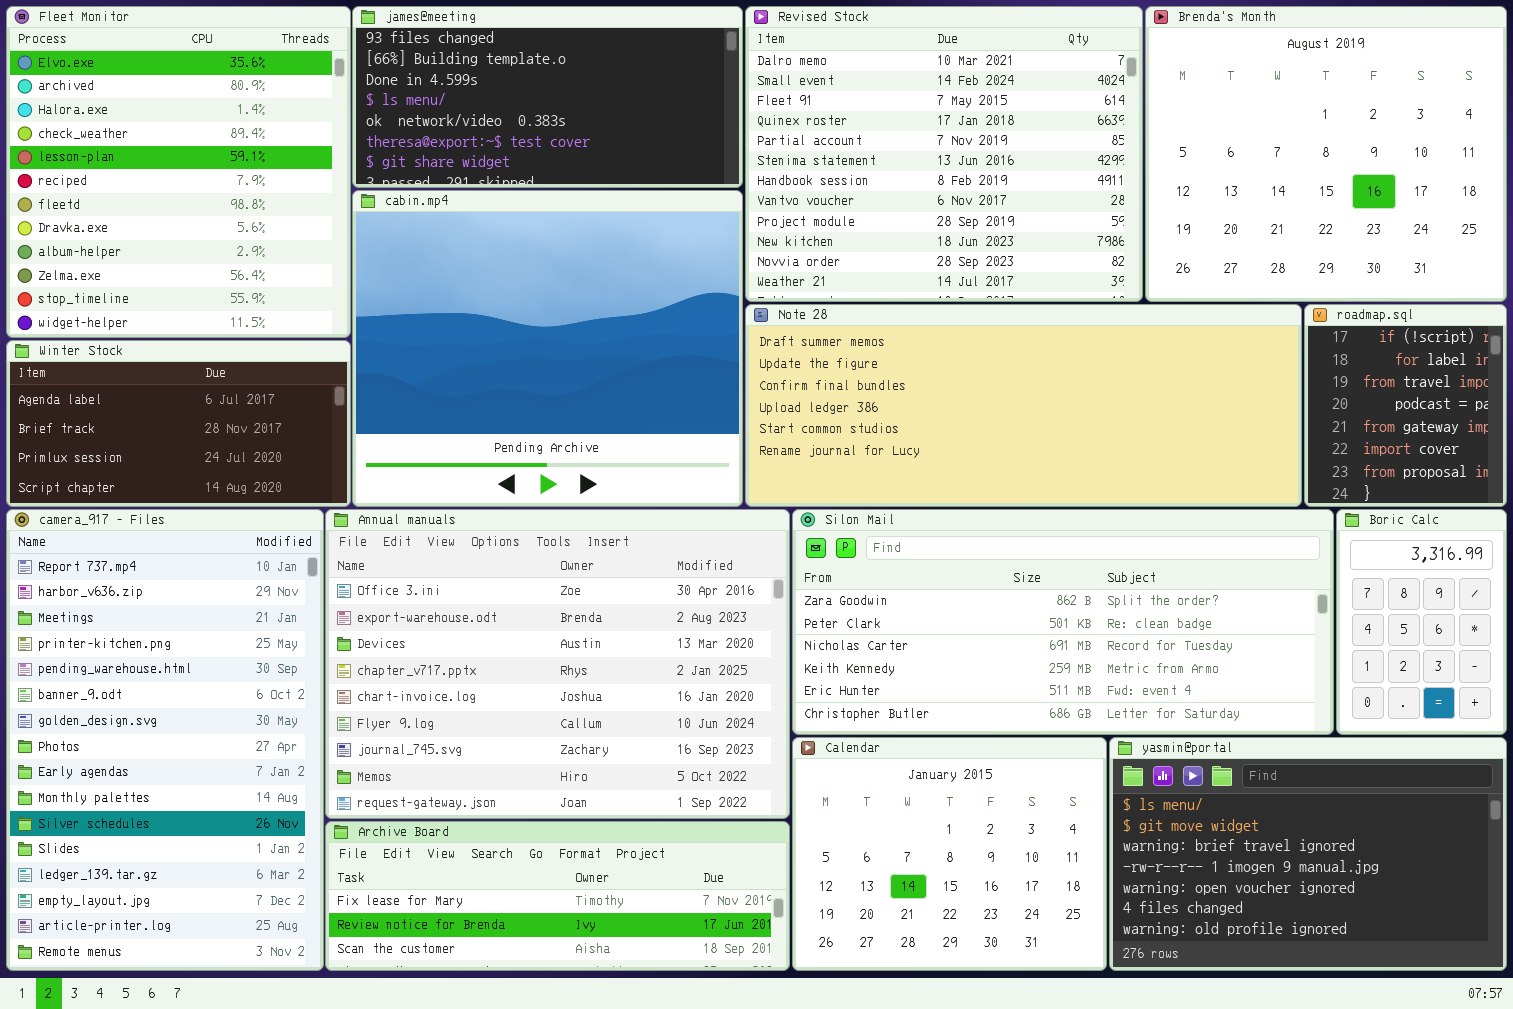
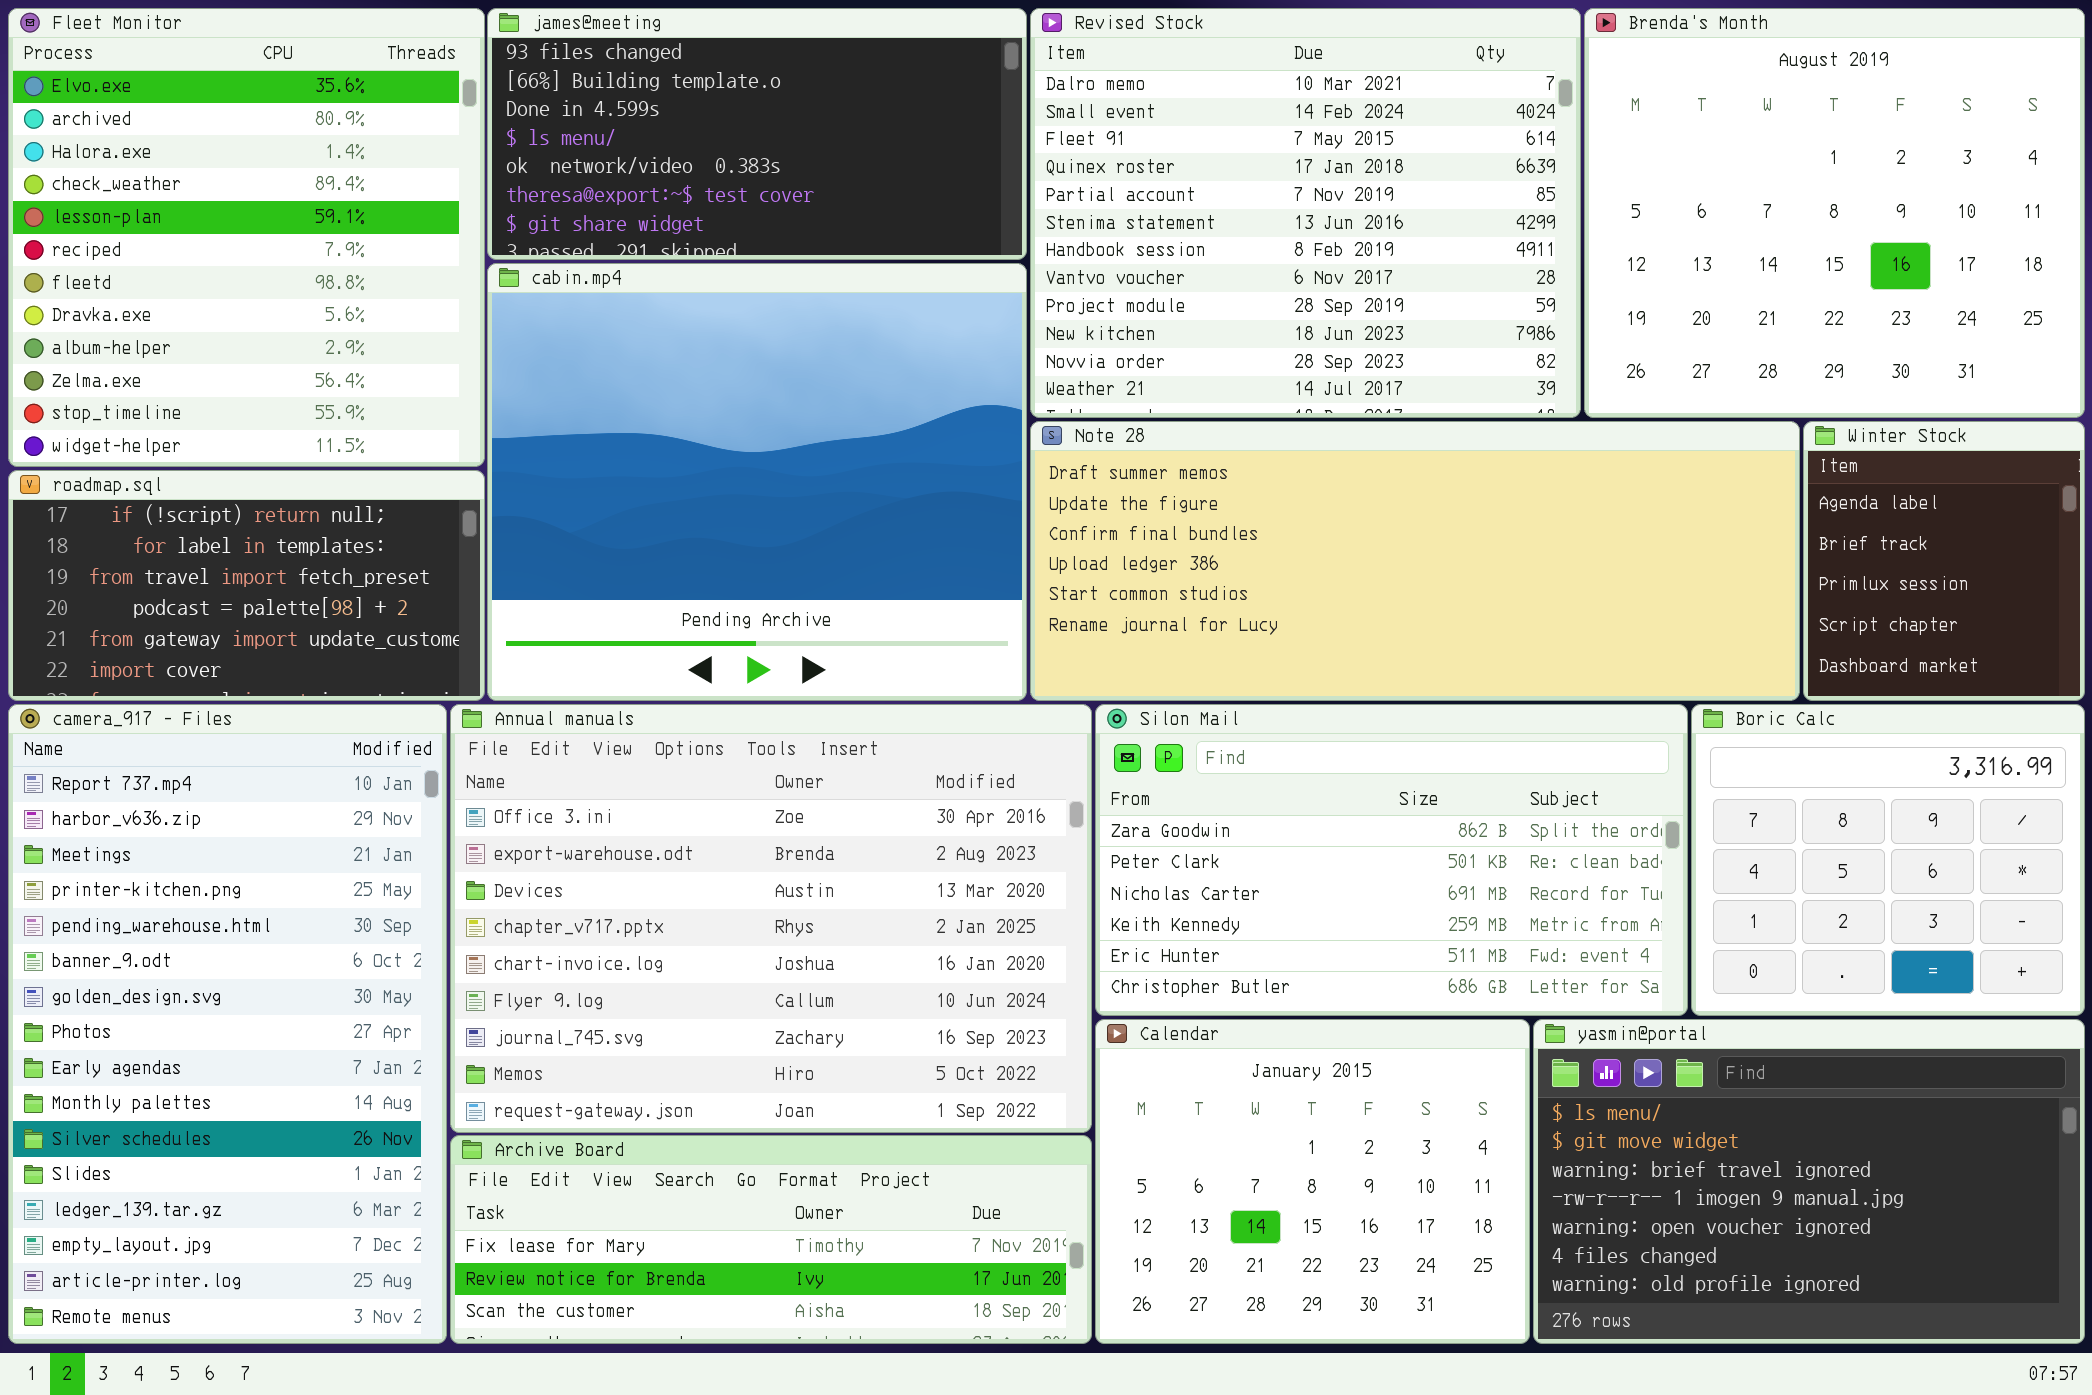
roadmap.sql: [1304,304,1507,507] -> [8,470,485,701], moved, resized
Winter Stock: [6,340,351,507] -> [1803,421,2085,701], moved, resized
Silon Mail: [792,509,1334,735] -> [1095,704,1688,1016], resized
Boric Calc: [1336,509,1507,735] -> [1691,704,2085,1016], resized

